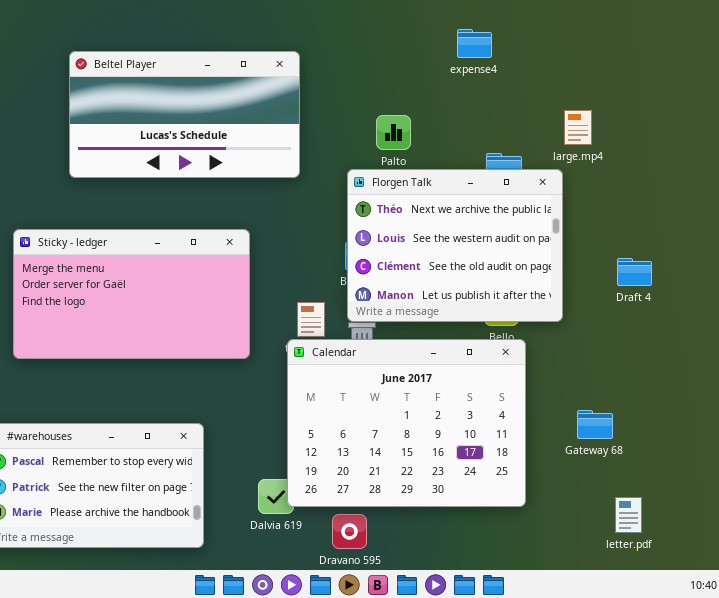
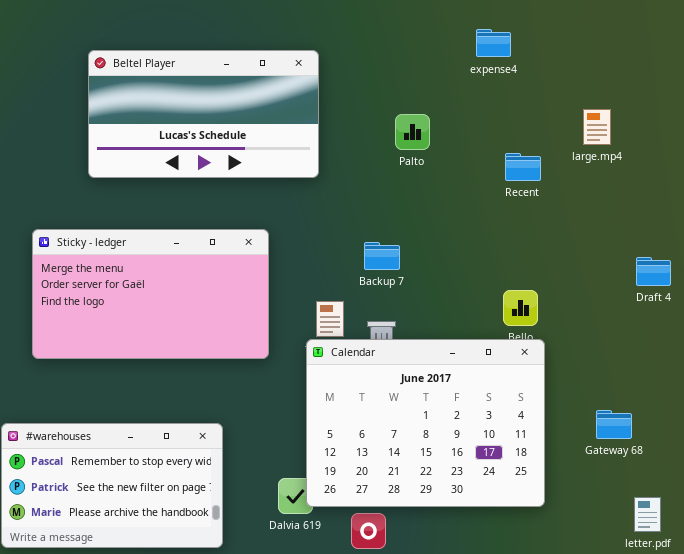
Florgen Talk: [347,169,563,322] -> none, closed

